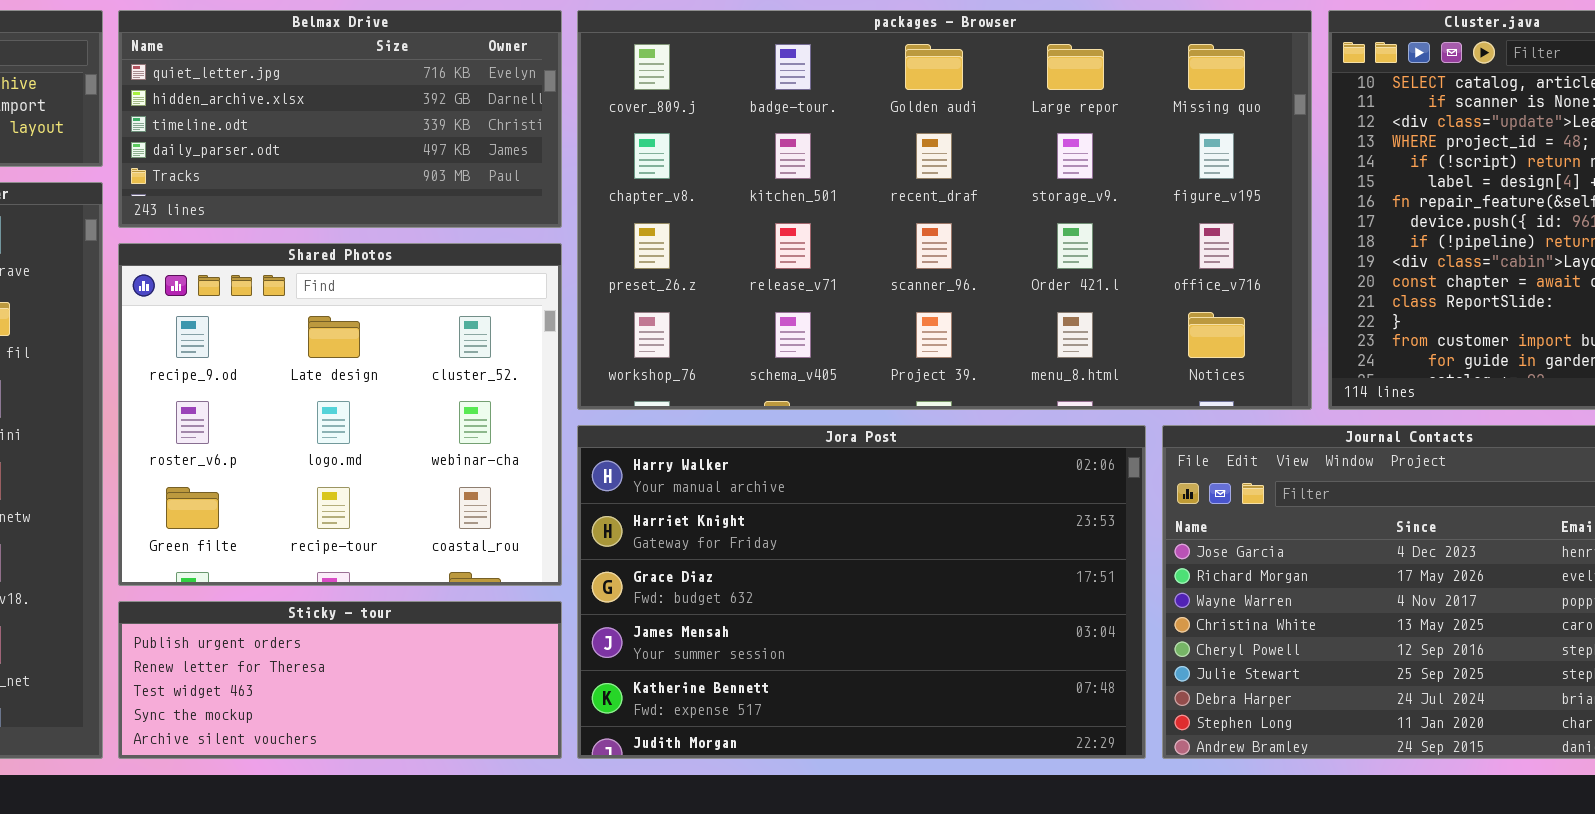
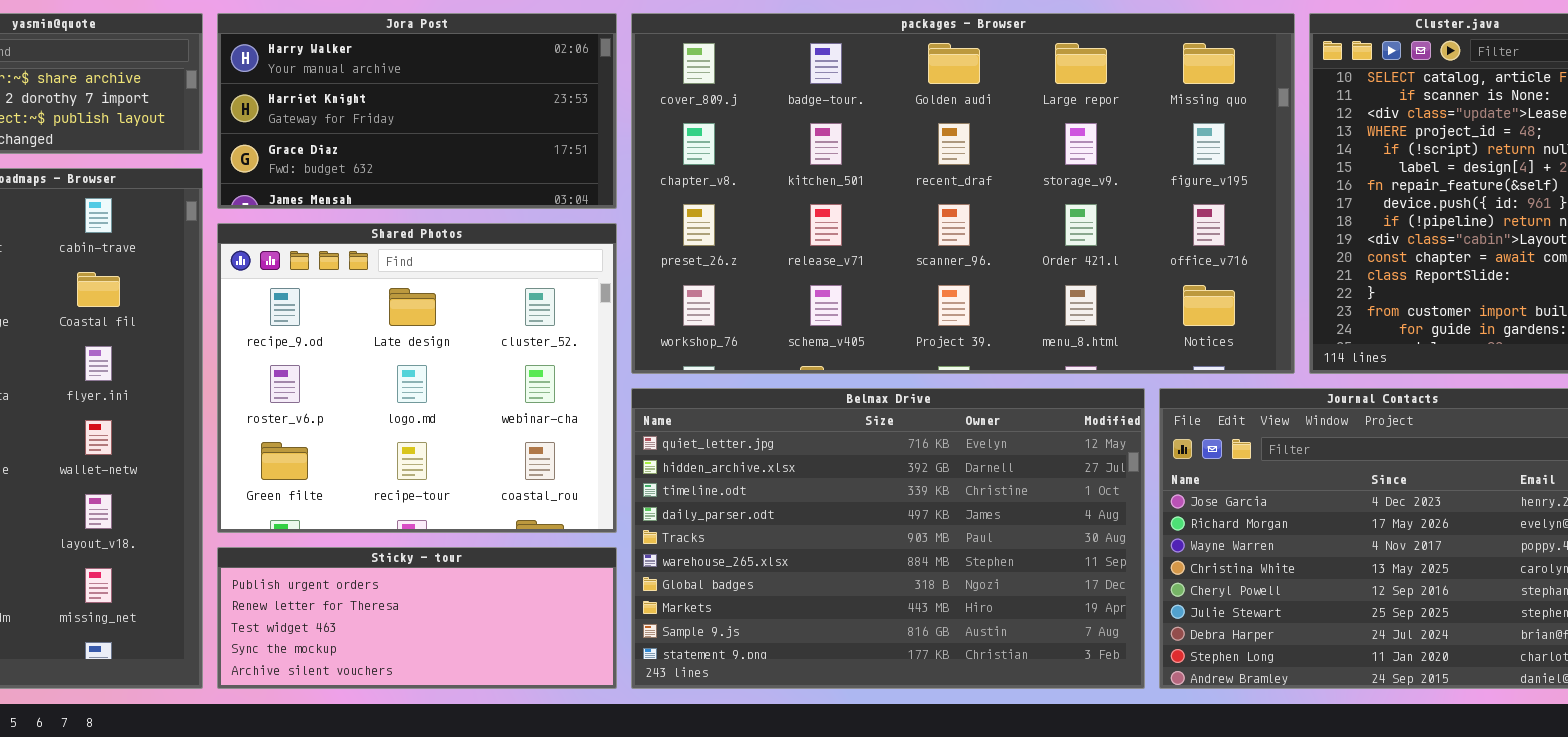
Belmax Drive: [118,10,562,228] -> [631,388,1145,689], moved, resized
Jora Post: [577,425,1146,759] -> [217,13,617,209], moved, resized

